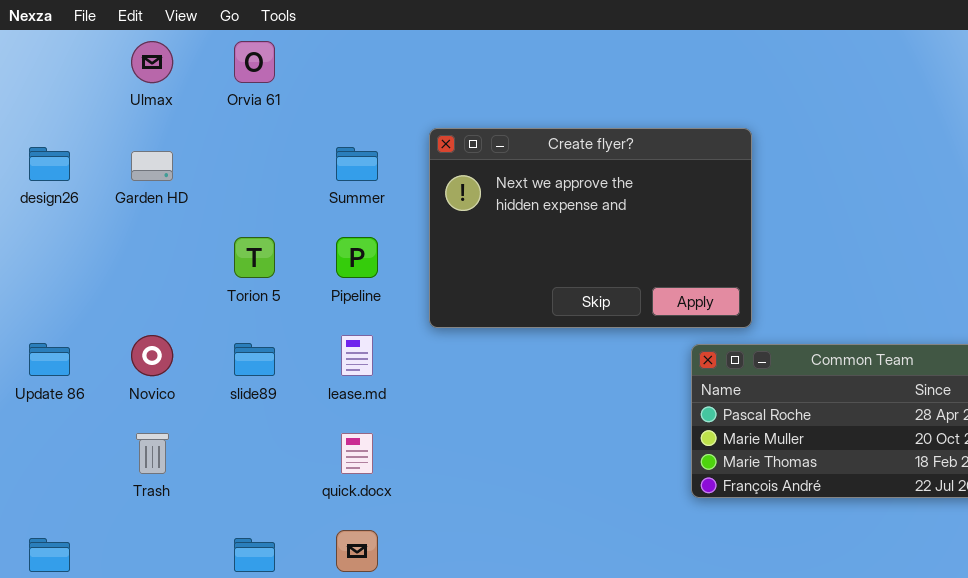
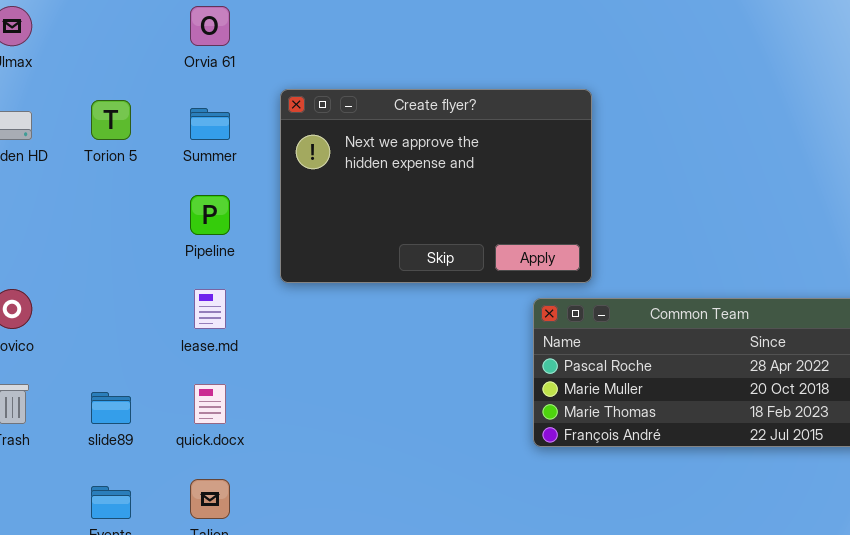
Orvia 61: [234,41,275,83] -> [190,6,230,46], moved
Torion 5: [234,237,275,278] -> [91,100,131,140], moved
slide89: [234,343,275,376] -> [91,392,131,424], moved

